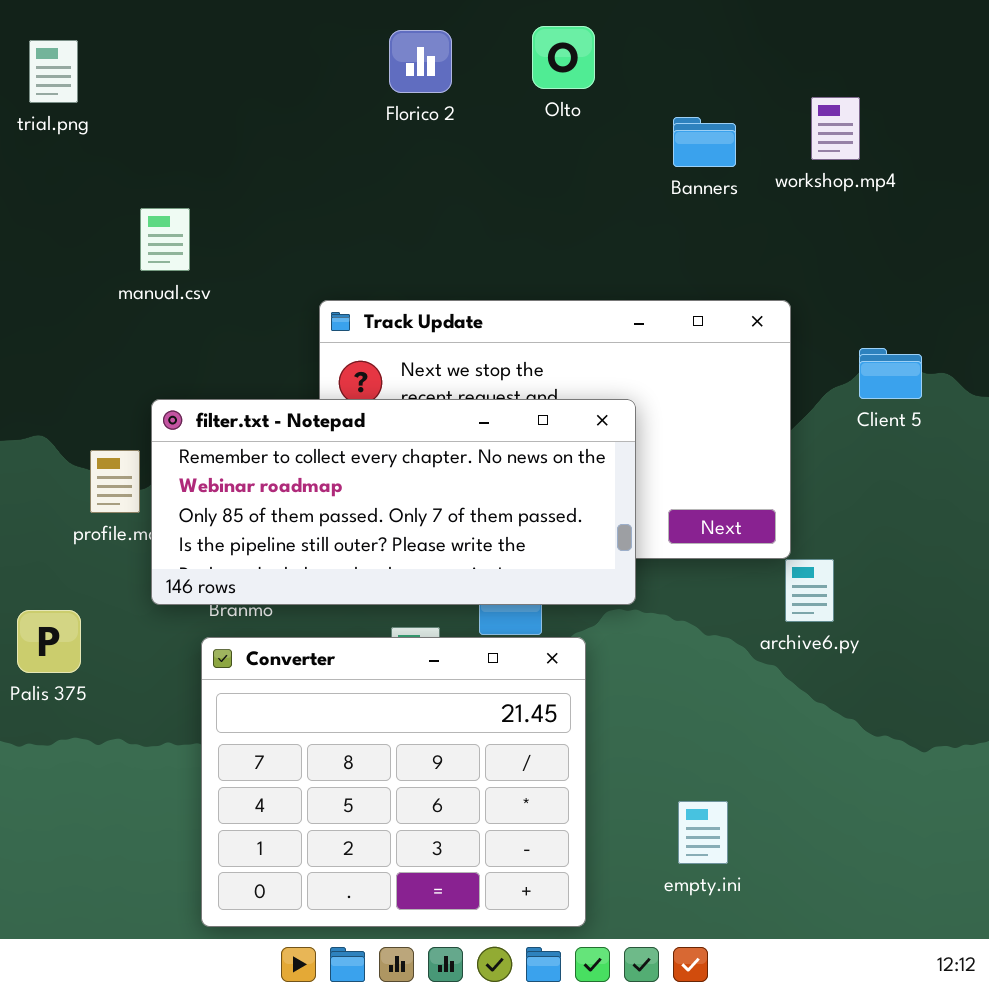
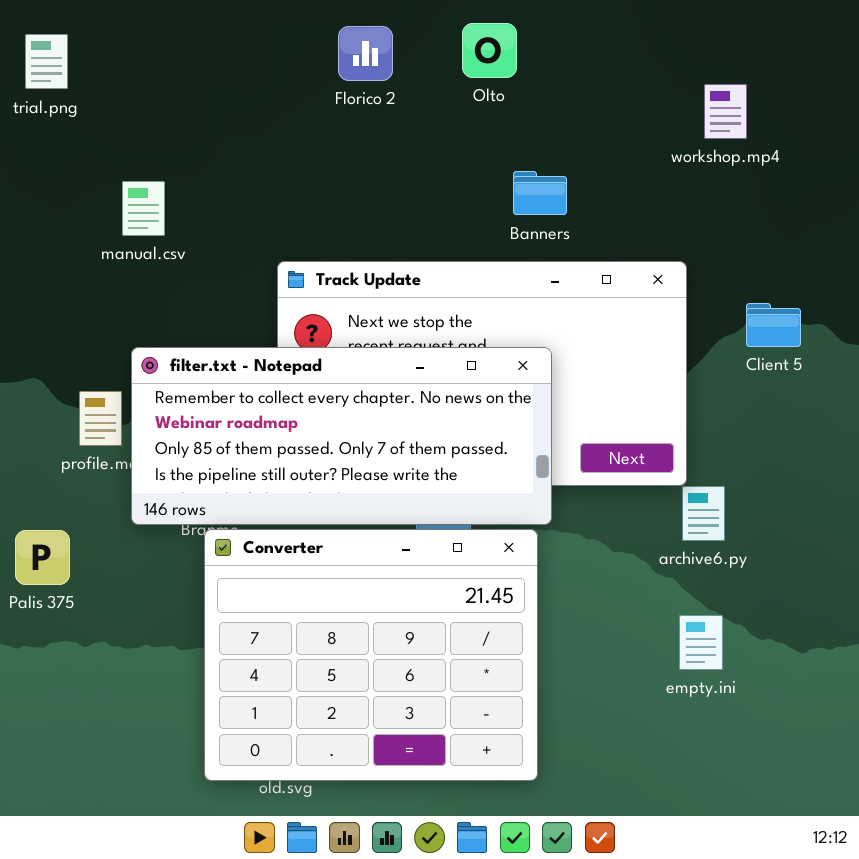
Banners: [673,117,736,167] -> [513,171,567,215], moved
Converter: [201,637,586,927] -> [204,529,538,781], moved
empty.ini: [678,801,728,864] -> [679,615,723,670], moved

